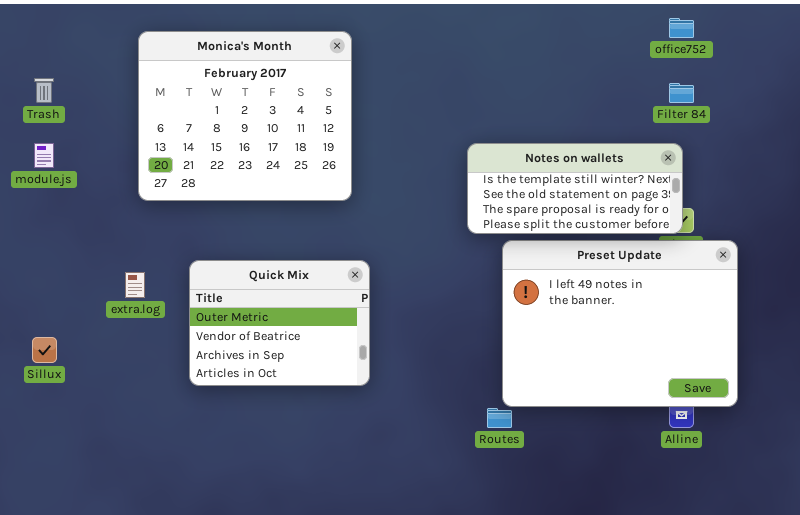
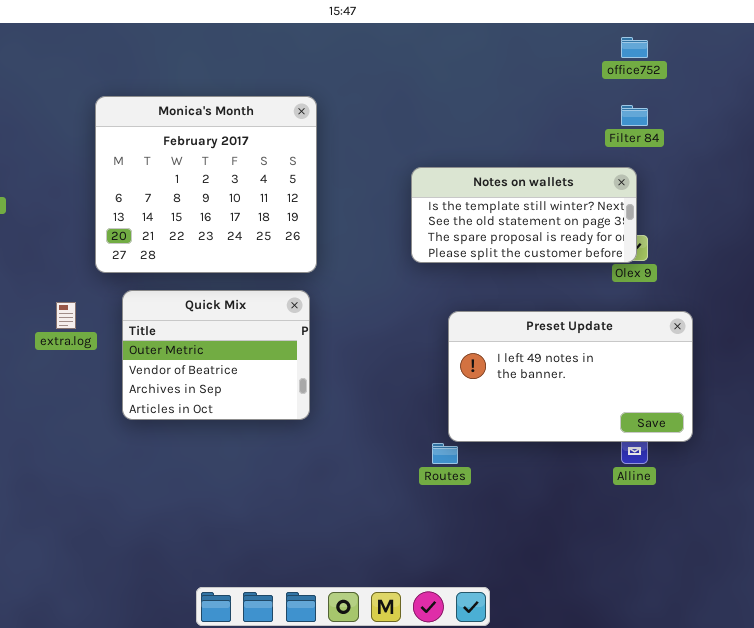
Monica's Month: [138,31,352,201] -> [95,96,317,273], moved
Preset Update: [502,240,738,407] -> [448,311,693,442], resized

